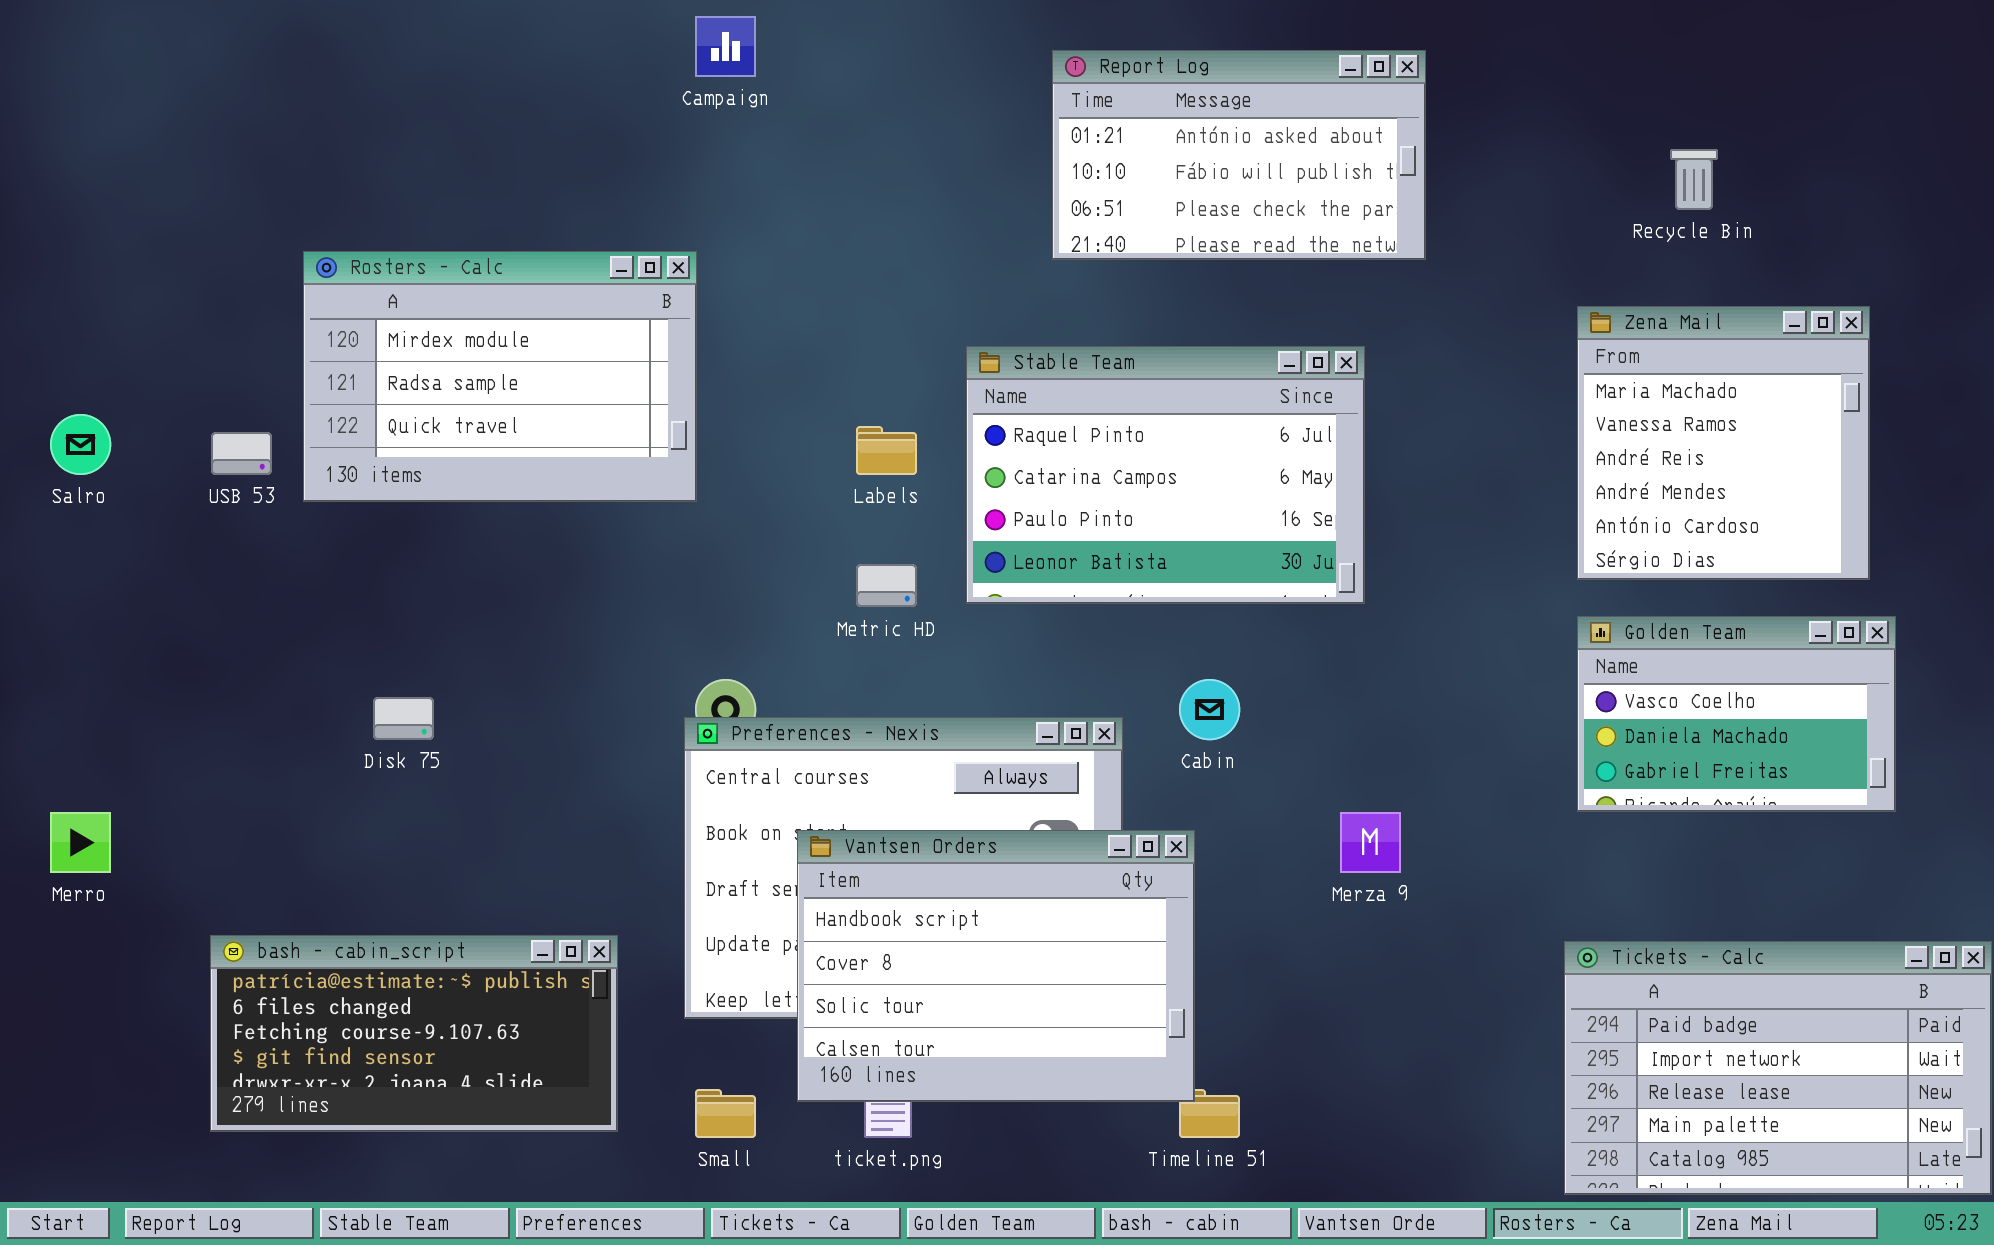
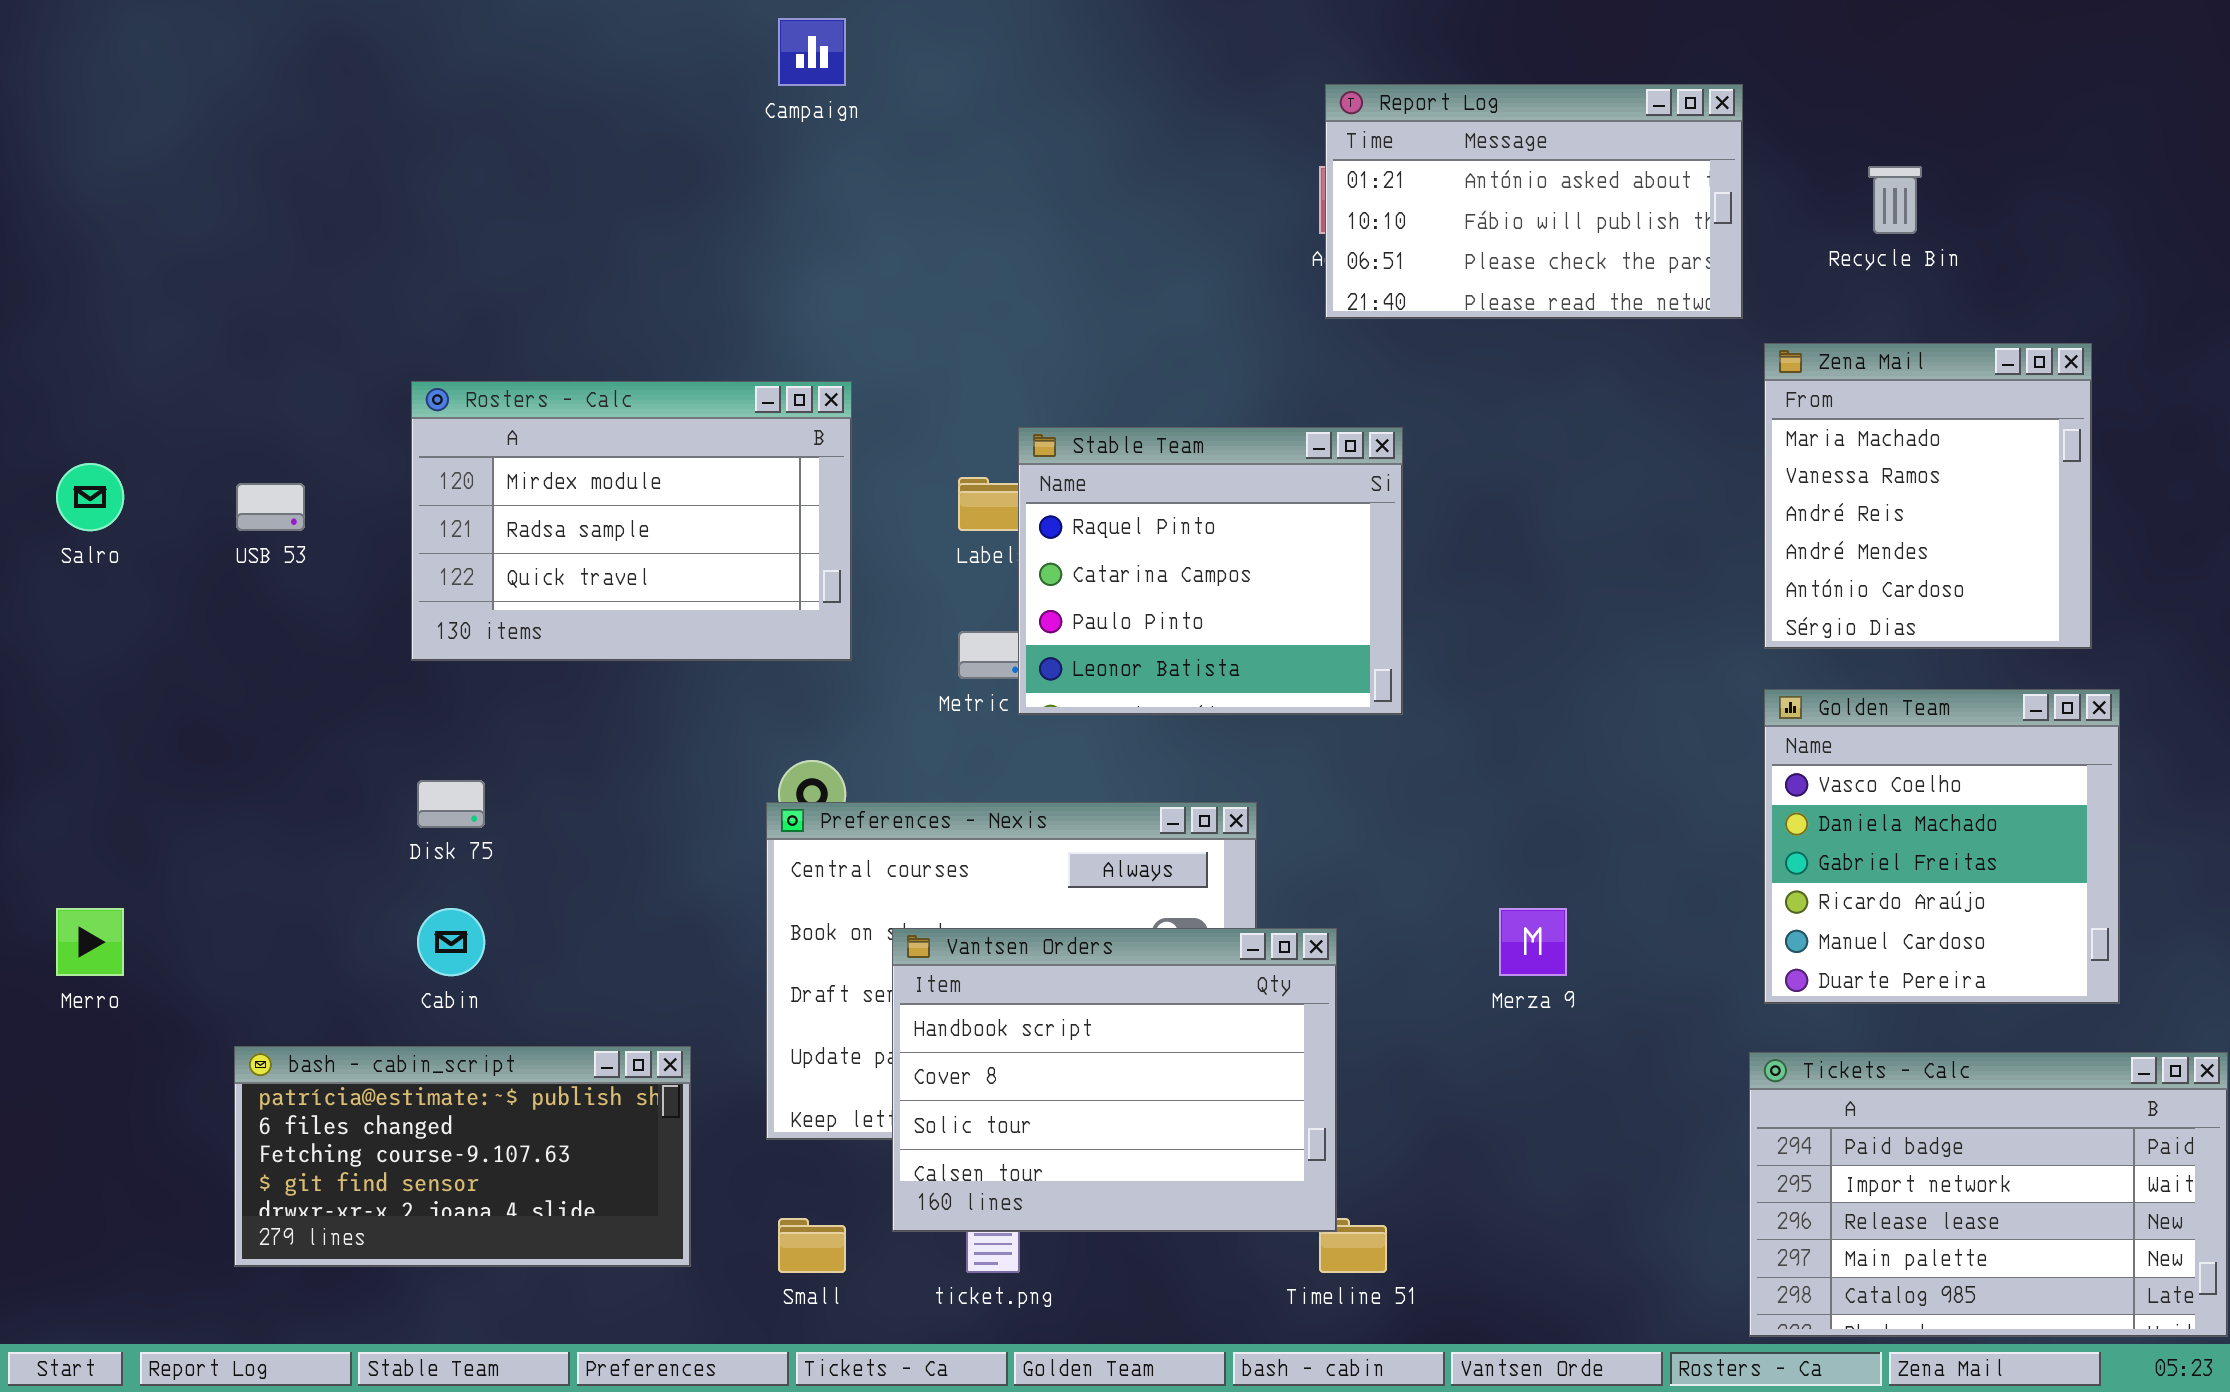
Report Log: [1052,50,1426,260] -> [1325,84,1743,319], moved
Rosters - Calc: [303,251,697,502] -> [411,381,852,661], moved
Stable Team: [966,346,1365,604] -> [1018,427,1403,715], moved, resized
Golden Team: [1577,616,1896,812] -> [1764,689,2120,1004], resized
Cabin: [1179,679,1240,740] -> [417,908,485,976], moved

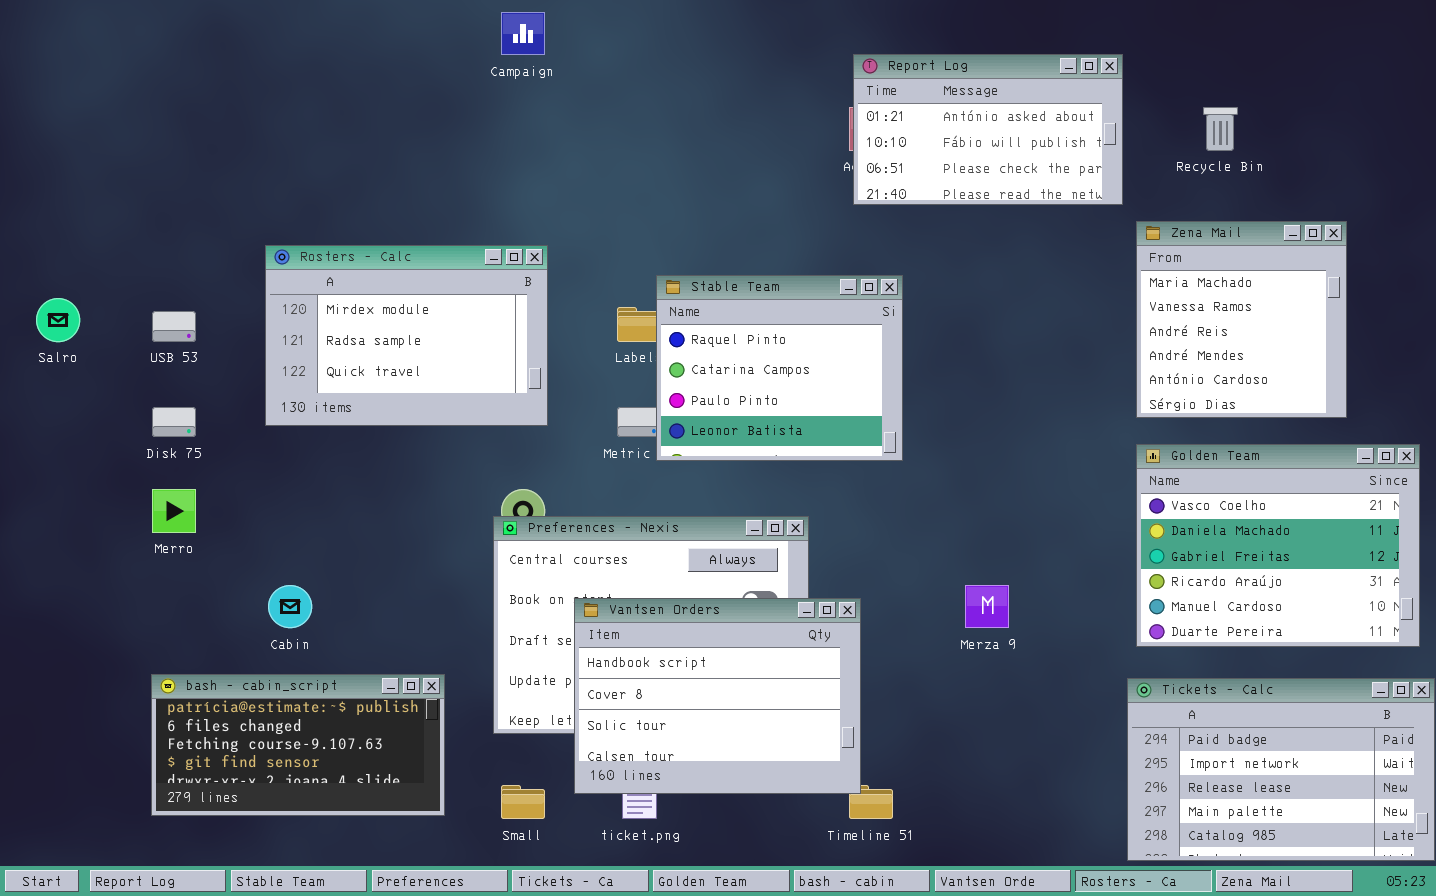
Golden Team: [1764,689,2120,1004] -> [1136,444,1420,647], resized
Disk 75: [417,780,485,828] -> [152,407,196,437], moved
Merro: [56,908,124,976] -> [152,489,196,533], moved

